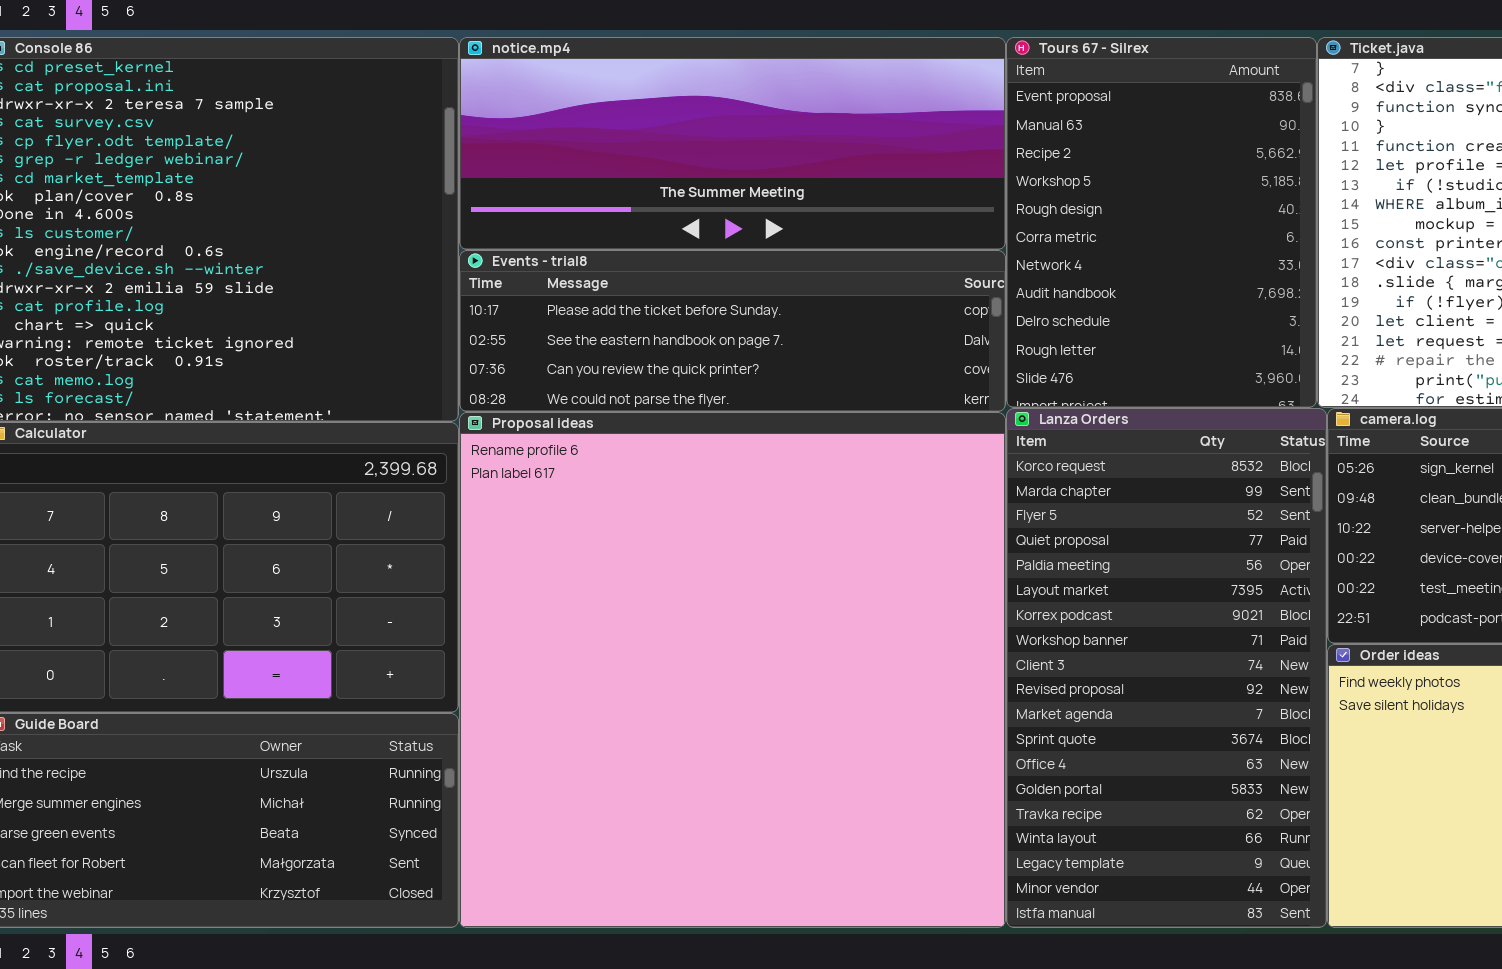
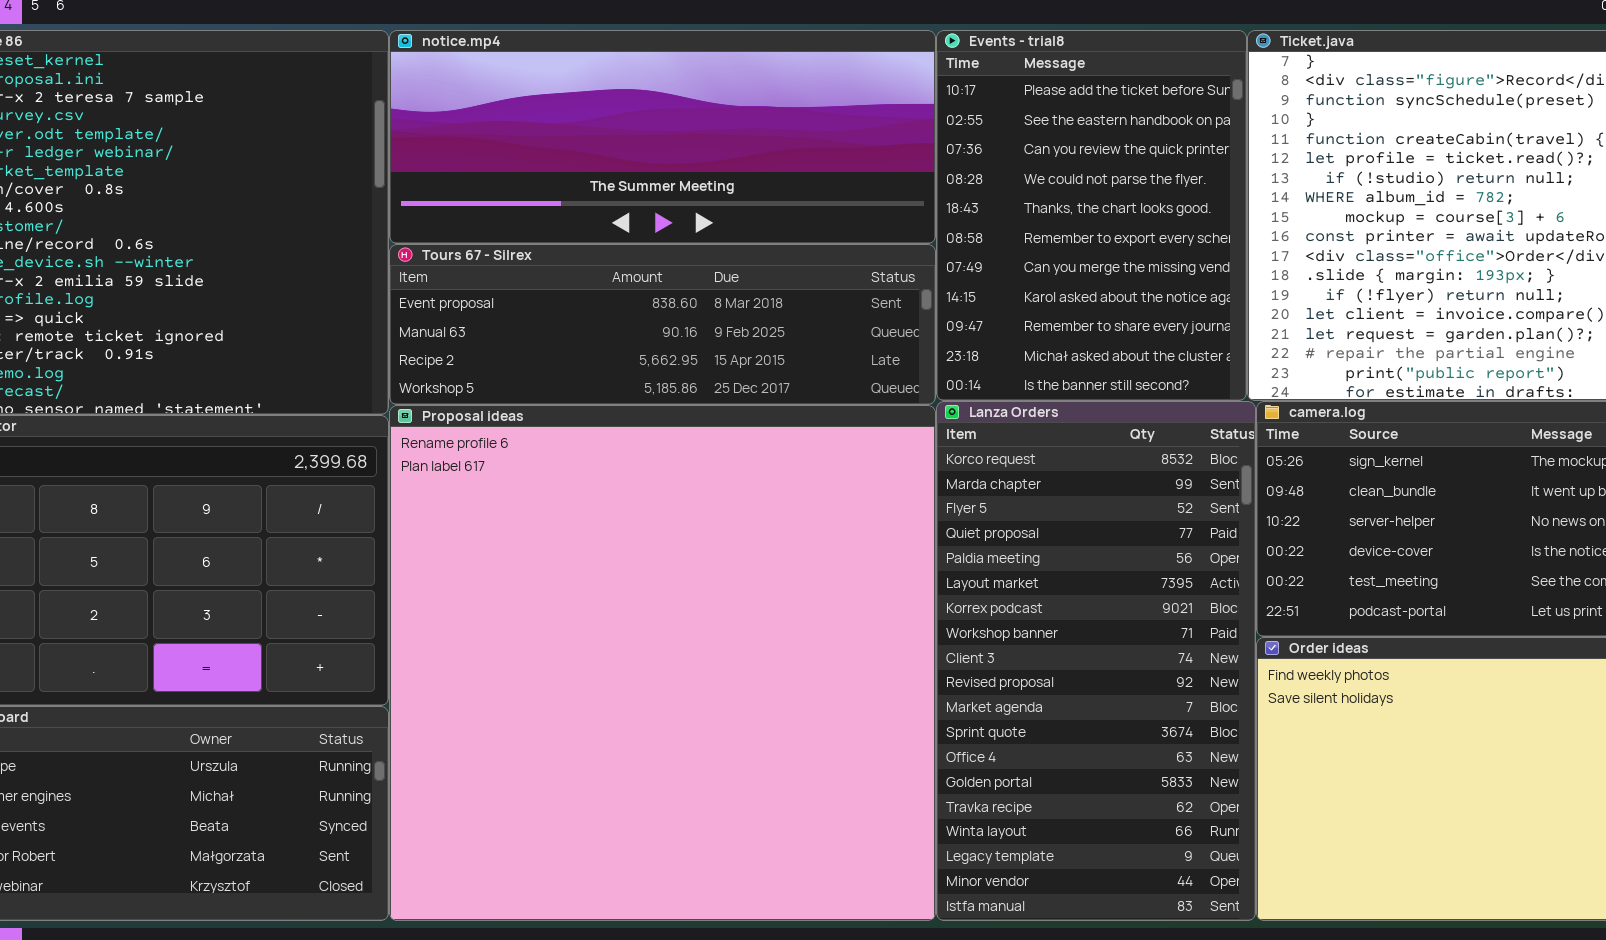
Tours 67 - Silrex: [1006,37,1317,408] -> [389,244,936,405], moved, resized
Events - trial8: [459,250,1006,412] -> [936,30,1247,401], moved, resized

